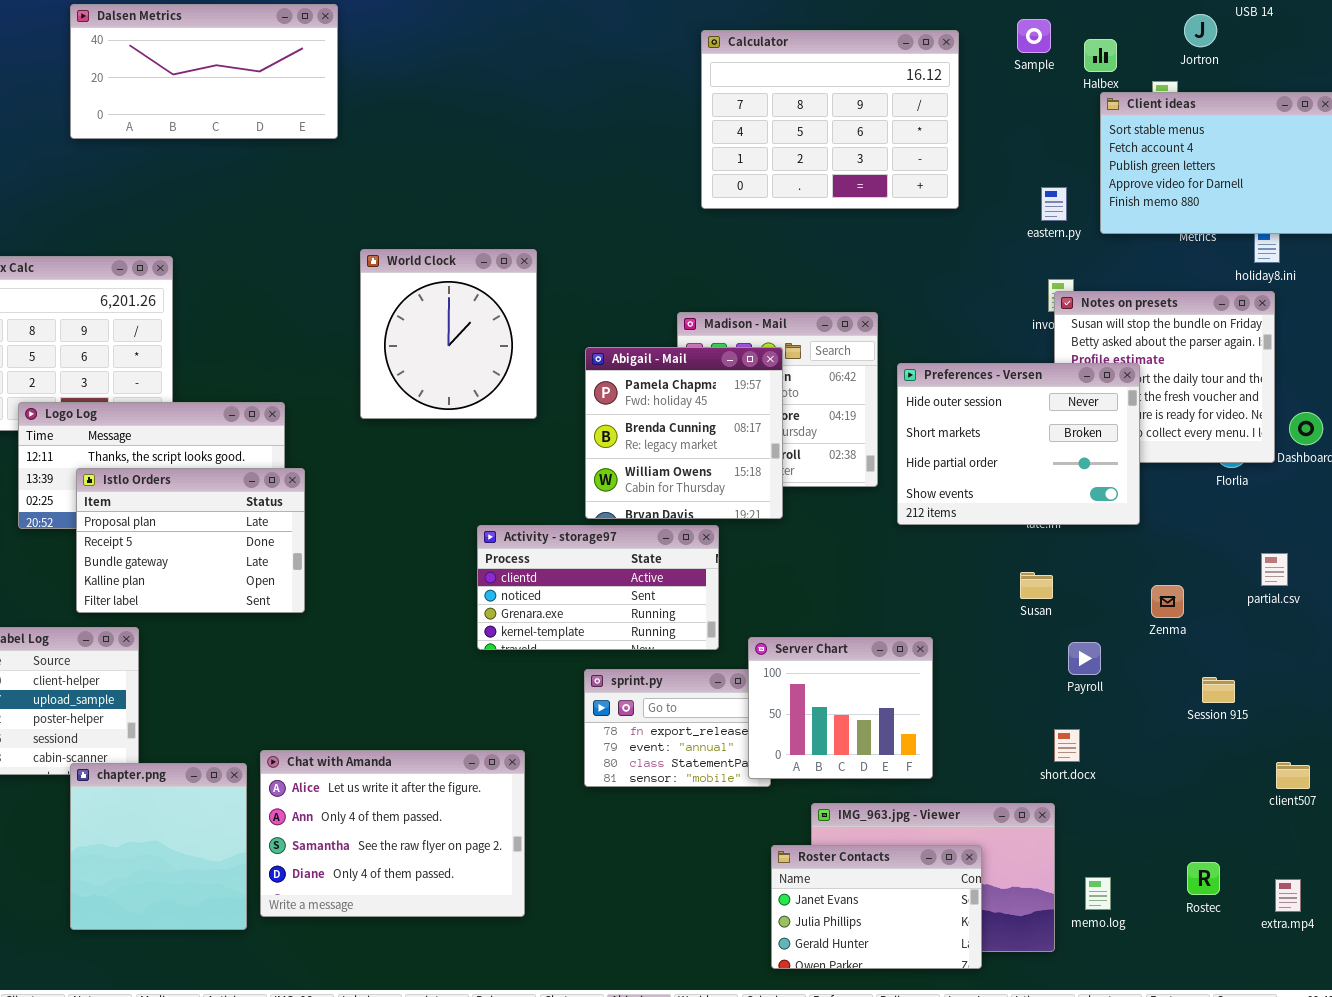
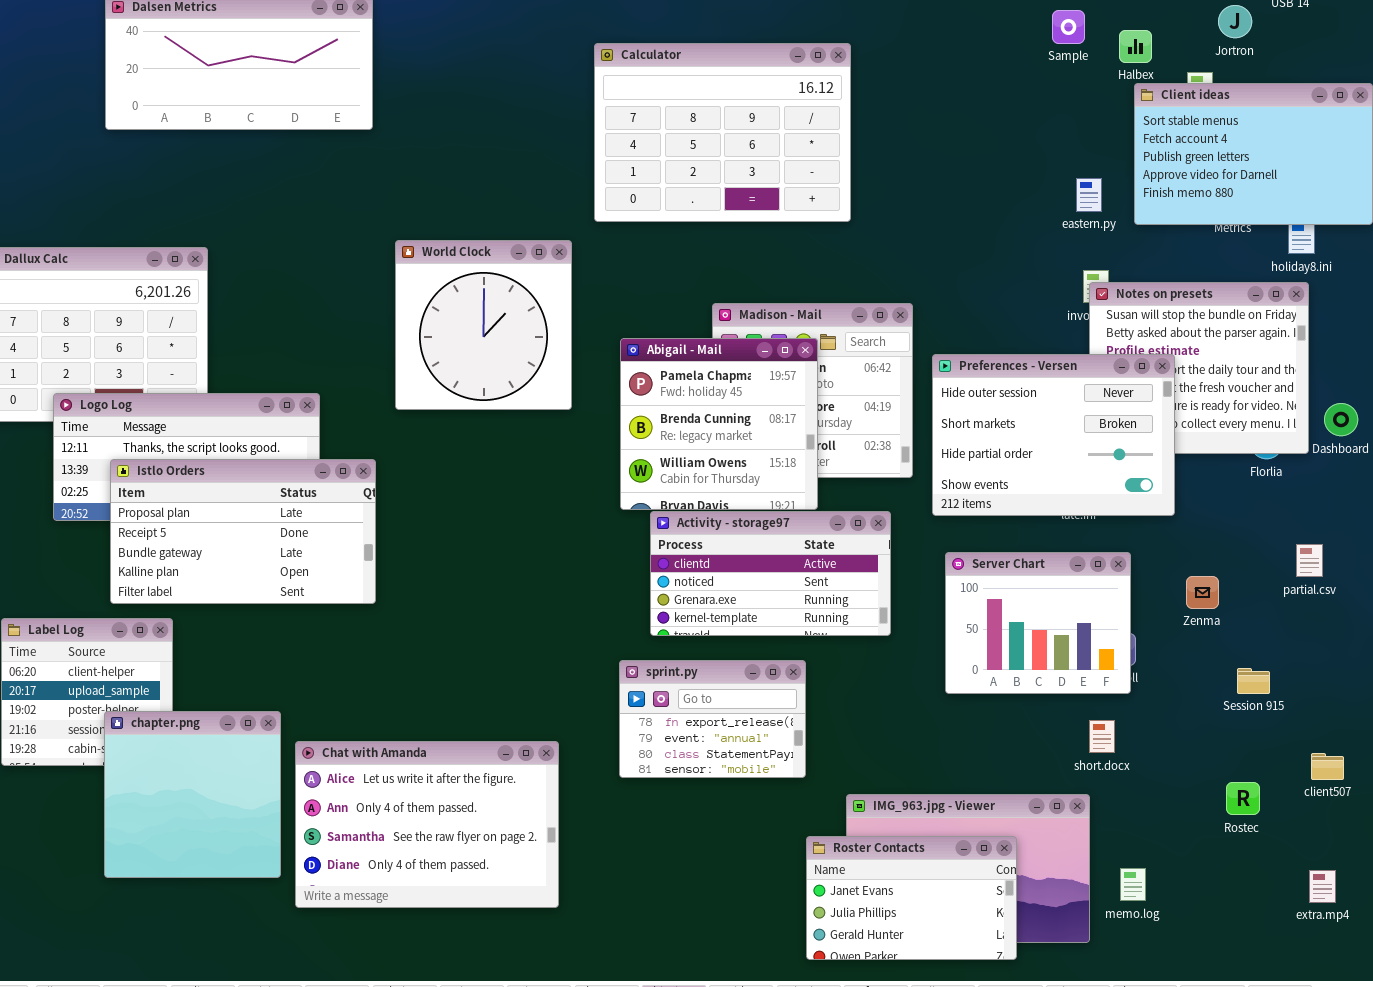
Calculator: [701,30,959,209] -> [594,43,851,222], moved
Istlo Orders: [76,468,305,613] -> [110,459,376,604], resized
Activity - storage97: [477,525,719,650] -> [650,511,891,636], moved
Server Chart: [748,637,933,779] -> [945,552,1131,694], moved
chapter.png: [70,763,247,930] -> [104,711,281,878], moved
Rostec: [1187,862,1220,895] -> [1226,782,1260,815], moved

